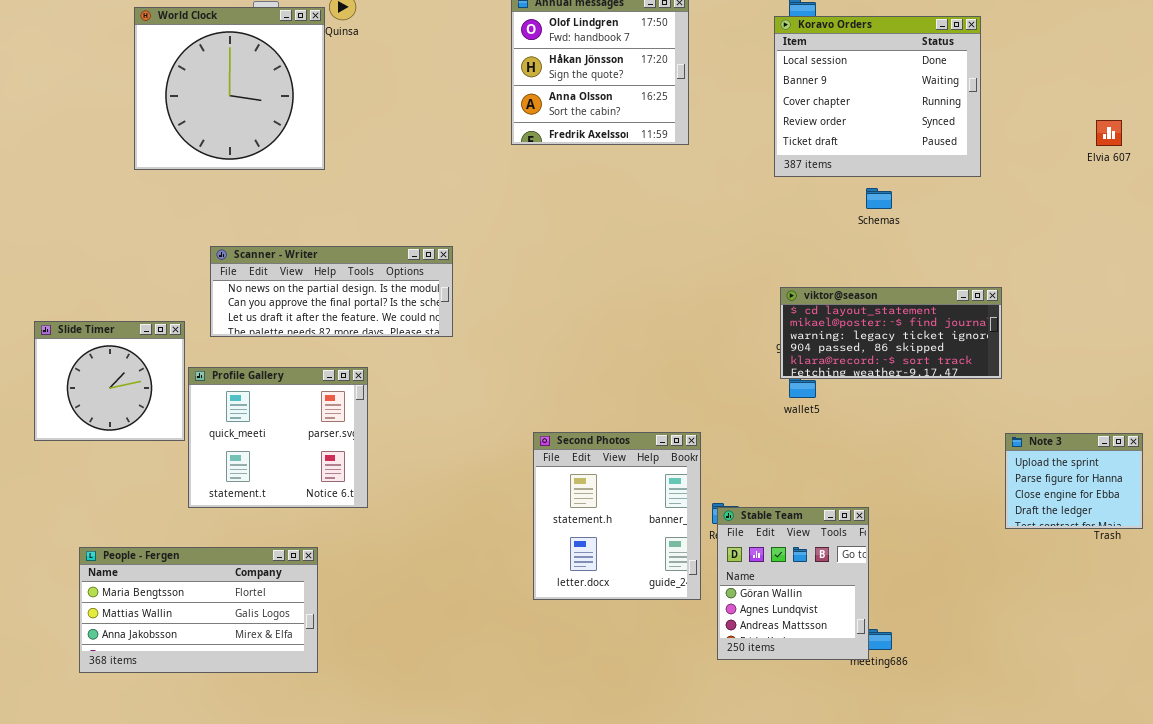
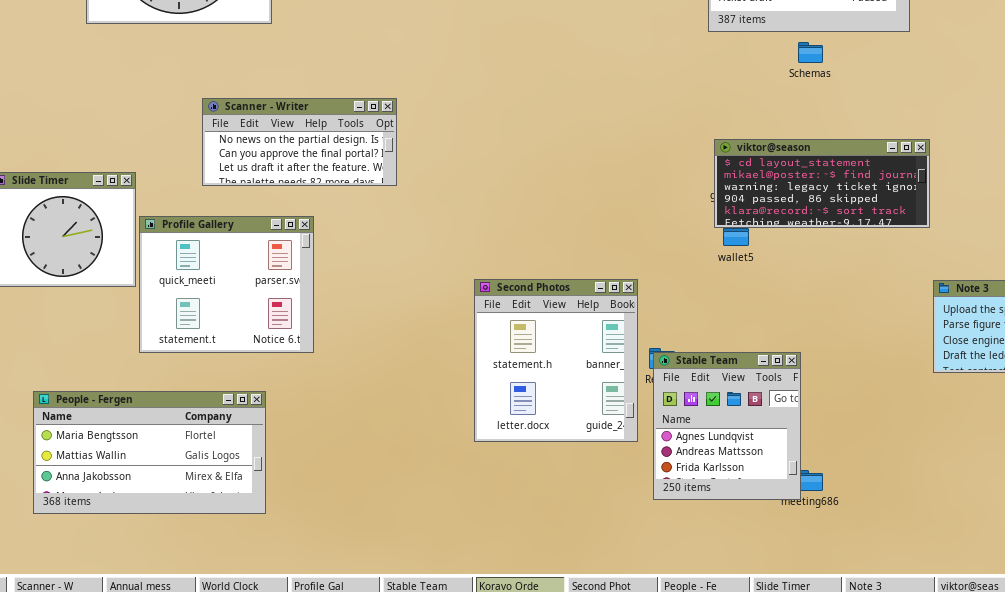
Scanner - Writer: [210,246,453,337] -> [202,98,397,186], resized
Stable Team: [717,507,869,660] -> [653,352,801,500], scrolled down 1 row

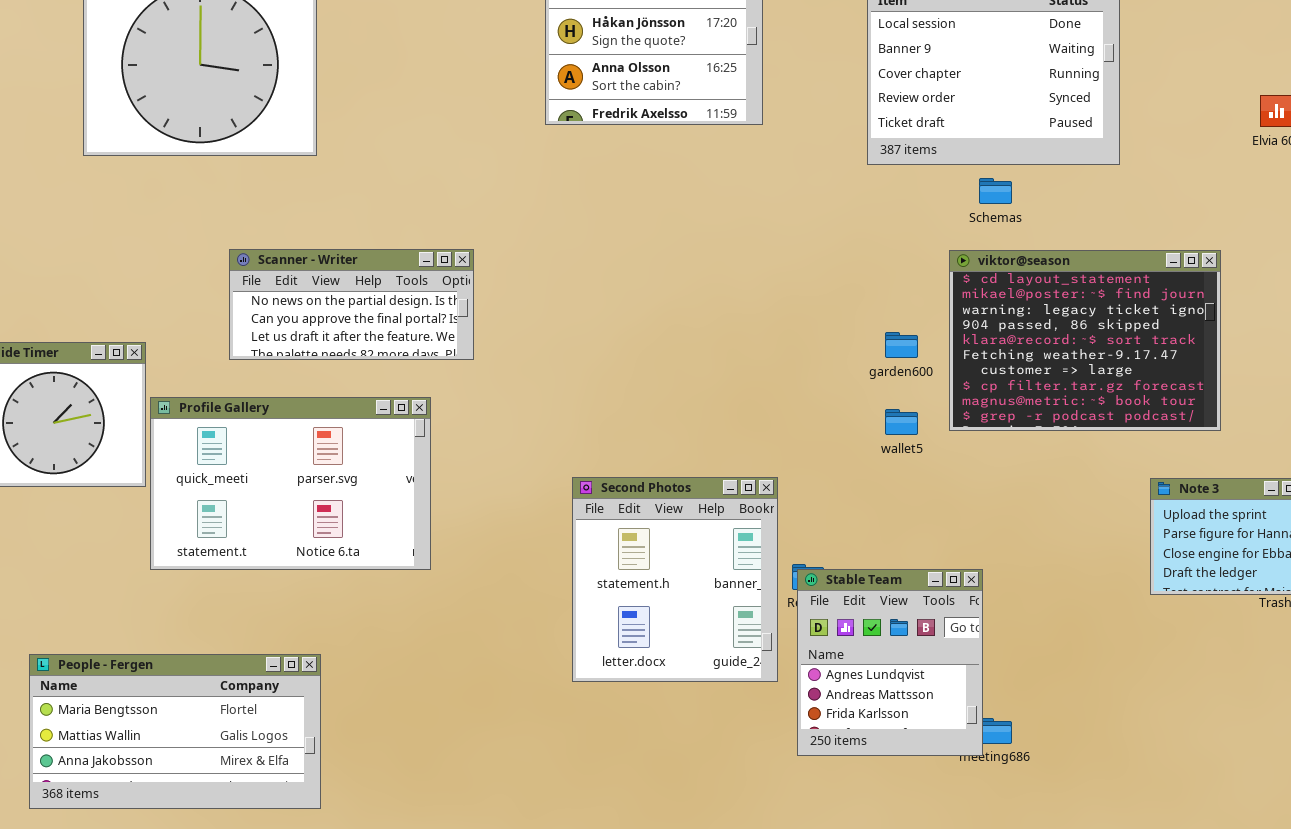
viktor@season: [714,139,930,228] -> [949,250,1221,431], moved, resized
Profile Gallery: [139,216,314,353] -> [150,397,431,570], resized
People - Fergen: [33,391,266,514] -> [29,654,321,809], moved

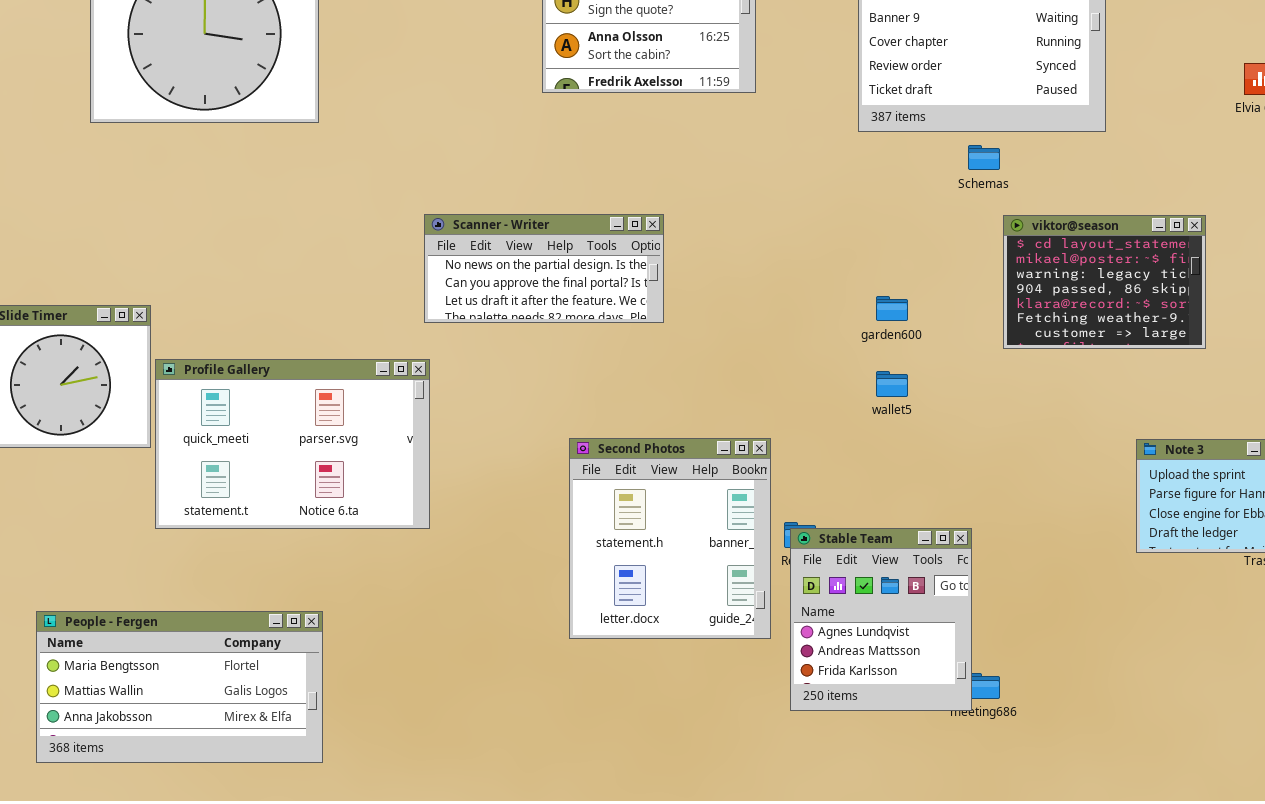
Scanner - Writer: [229,249,474,360] -> [424,214,664,323], moved
viktor@season: [949,250,1221,431] -> [1003,215,1206,349], resized

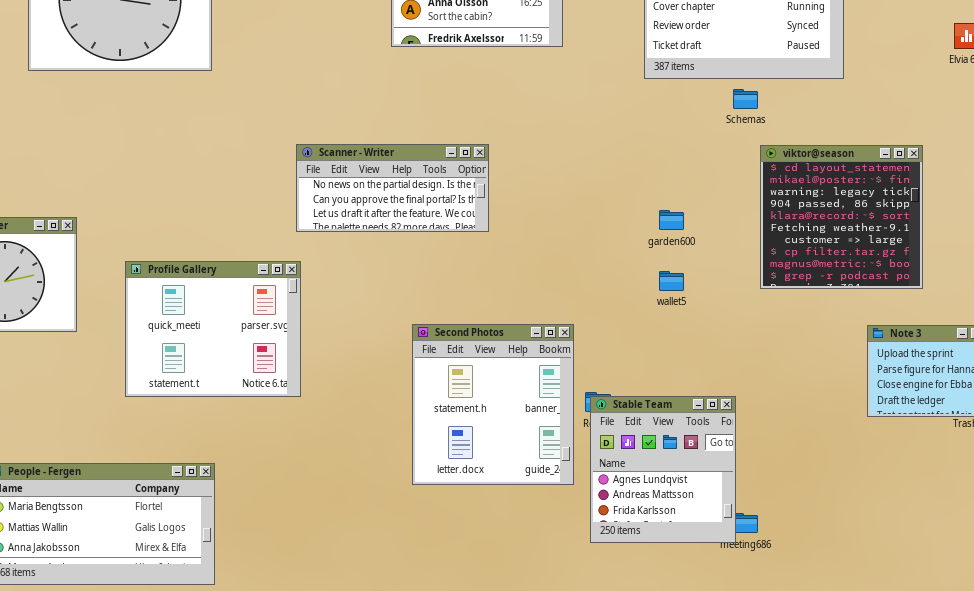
viktor@season: [1003,215,1206,349] -> [760,145,923,289], resized
Profile Gallery: [155,359,430,529] -> [125,261,301,397], resized

